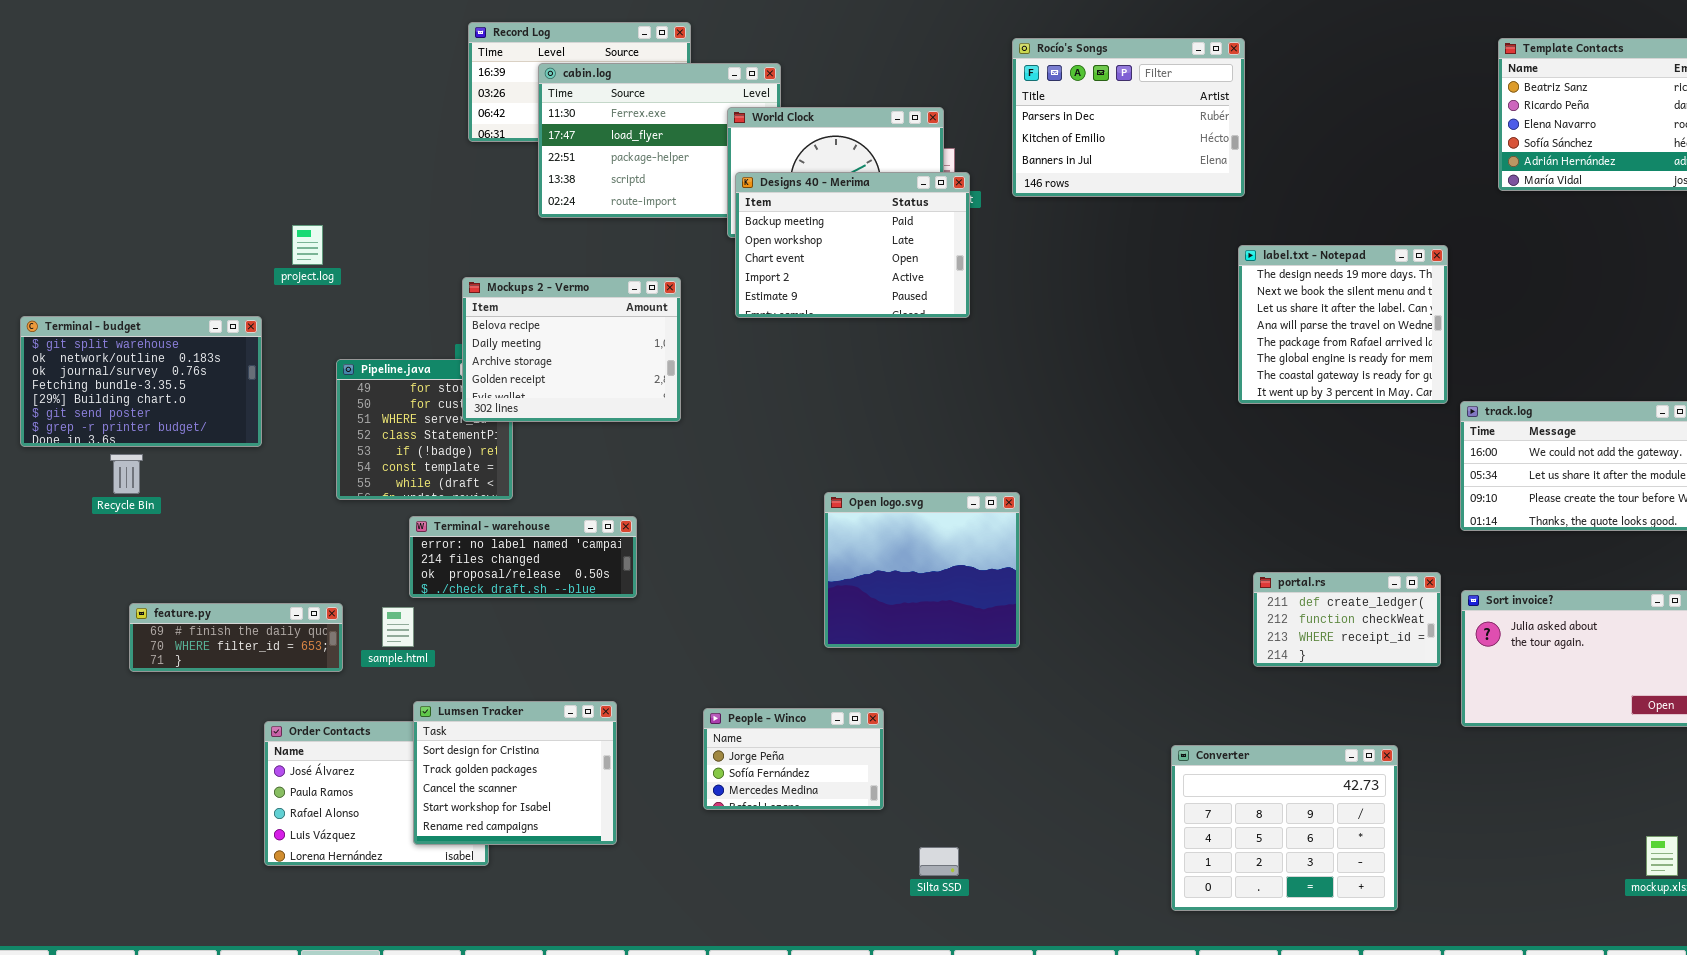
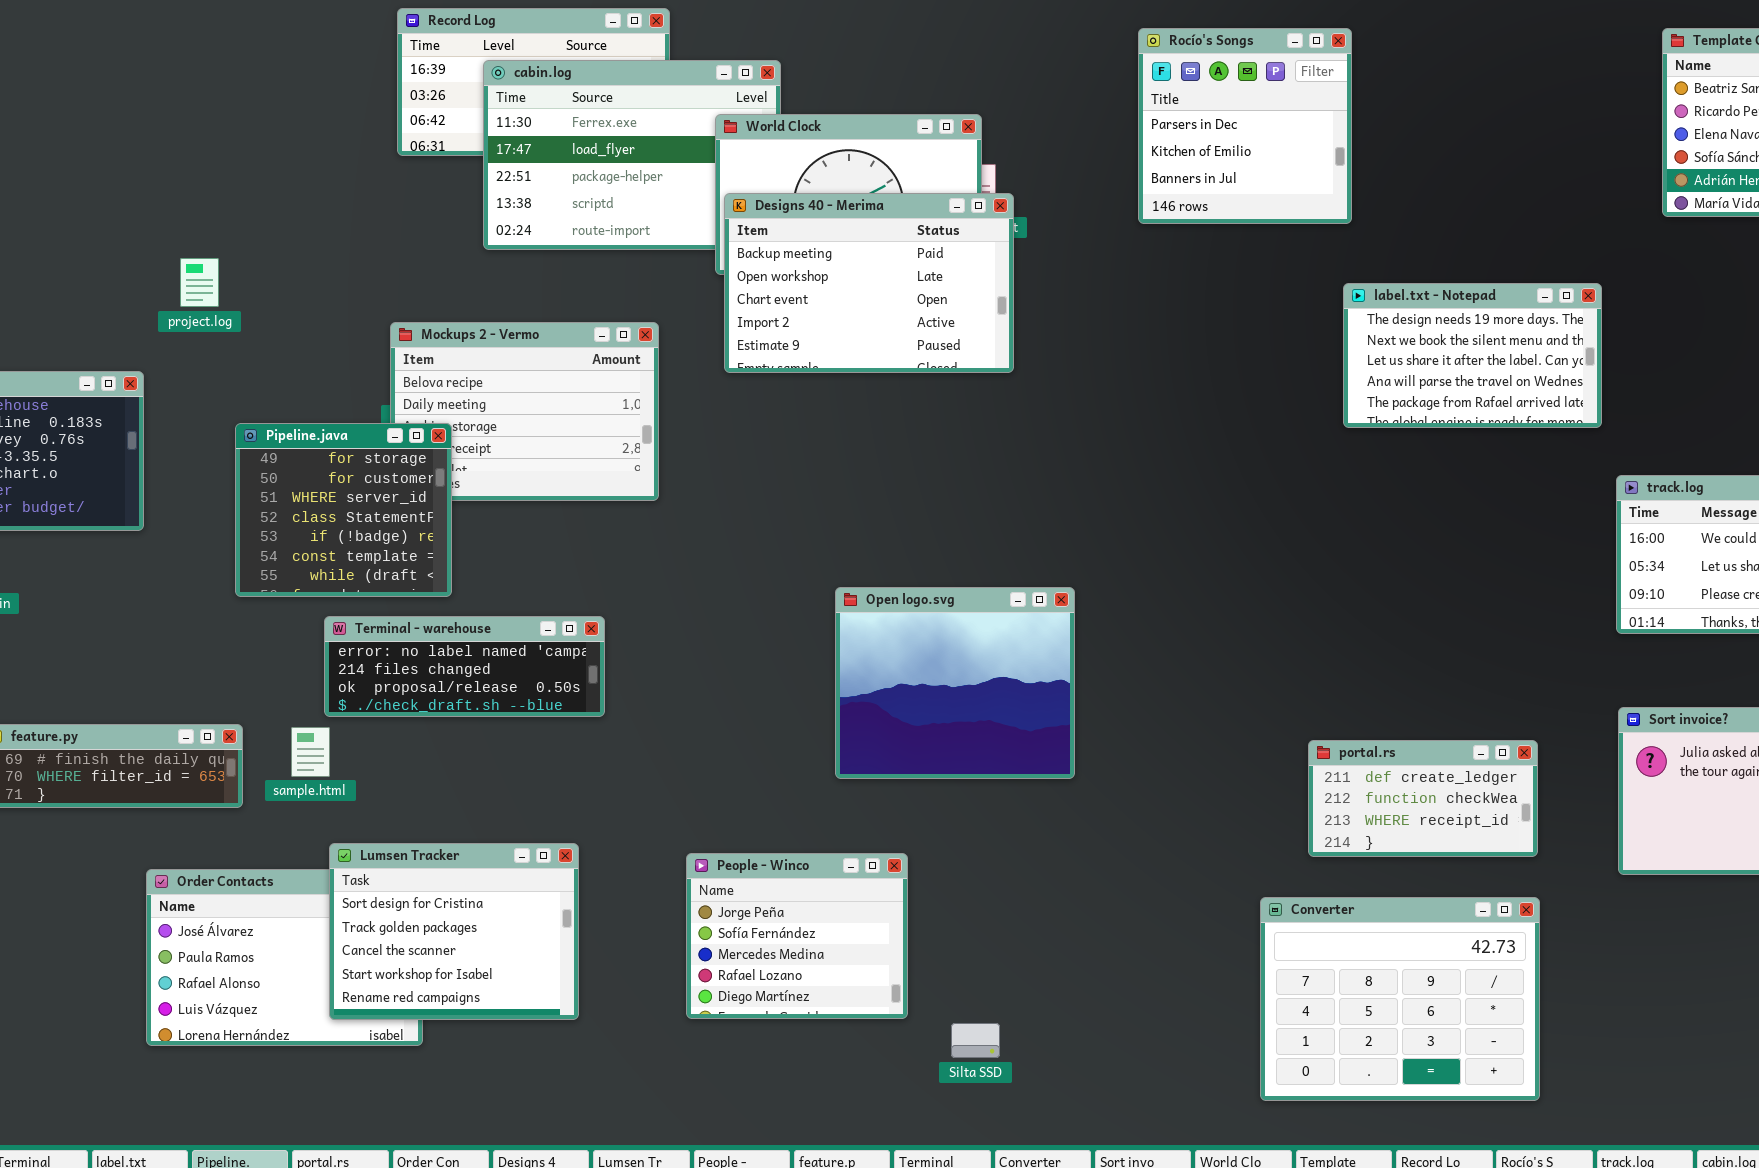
Rocío's Songs: [1012,38,1245,197] -> [1138,28,1352,224], resized
label.txt - Notepad: [1238,245,1448,404] -> [1343,283,1602,428], resized
Pipeline.java: [336,359,513,500] -> [235,423,452,597], raised
portal.rs: [1253,572,1441,667] -> [1308,740,1538,857], moved
People - Winco: [703,708,884,810] -> [686,853,908,1019], resized

